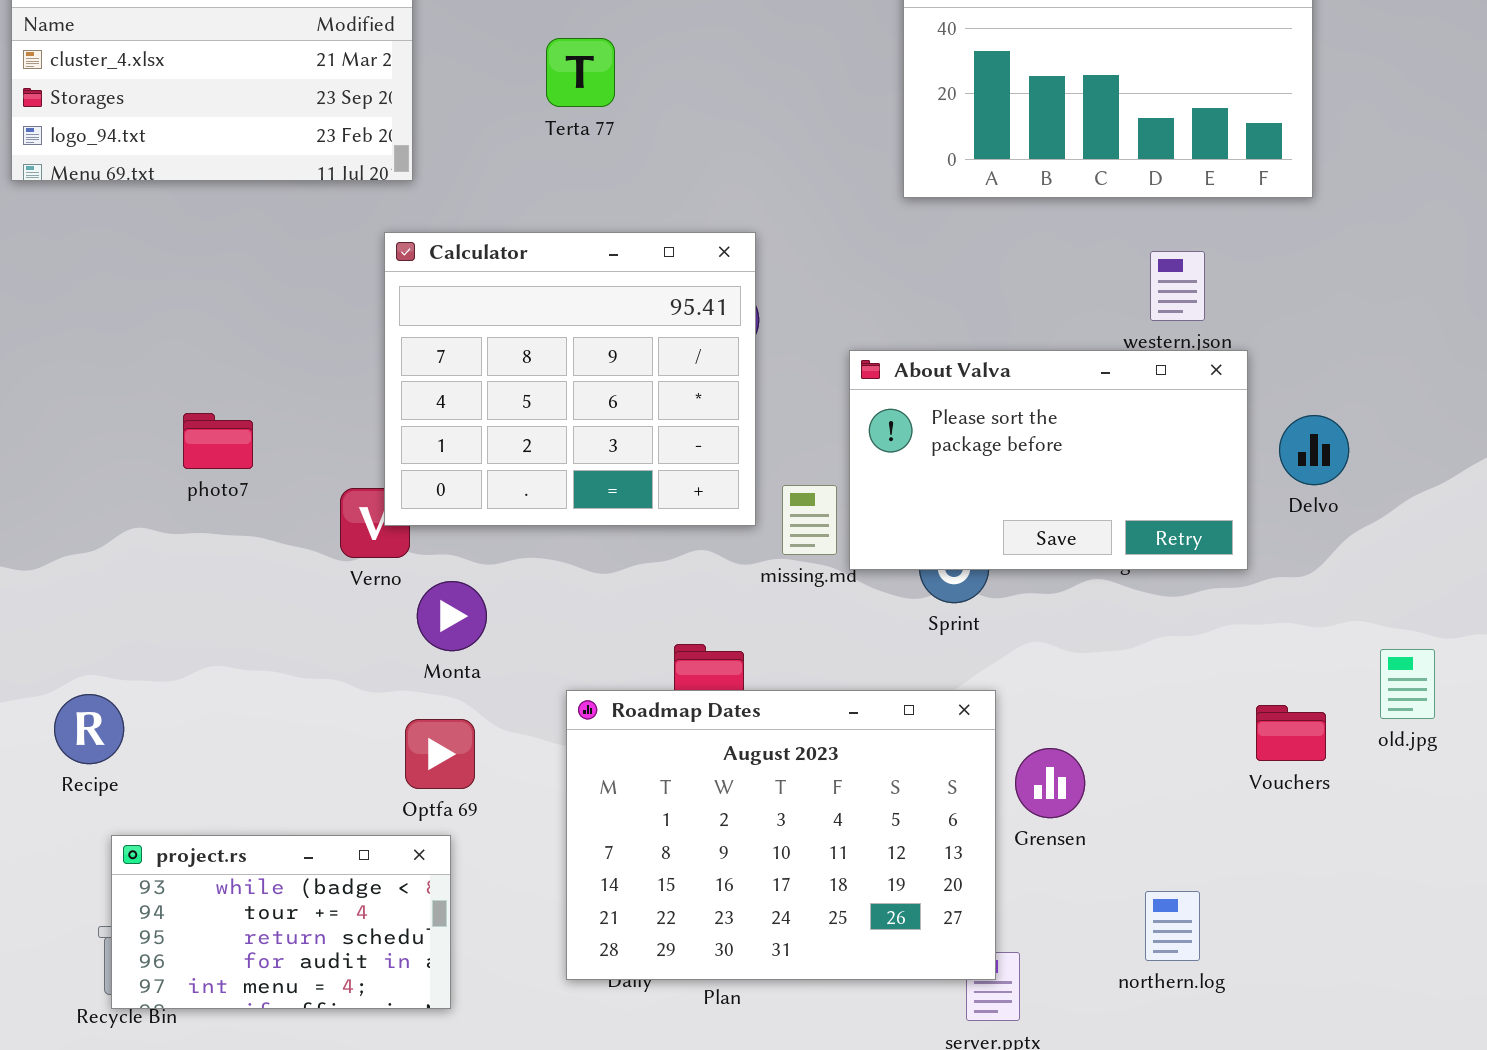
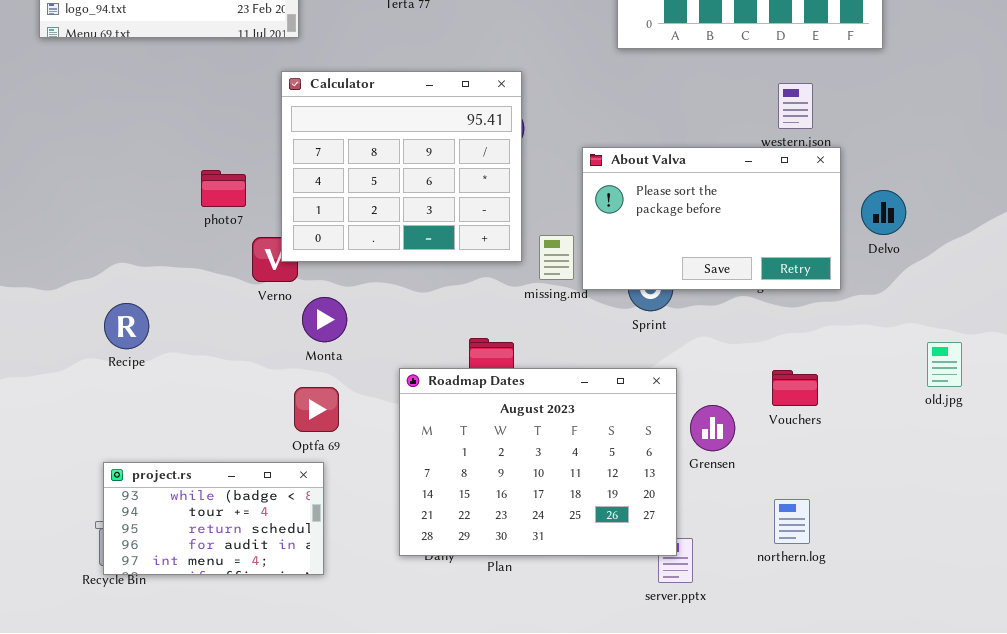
photo7: [183,413,253,469] -> [201,170,246,207], moved
Recipe: [54,694,124,764] -> [104,303,149,349], moved
Vouchers: [1256,705,1326,761] -> [772,370,818,406], moved

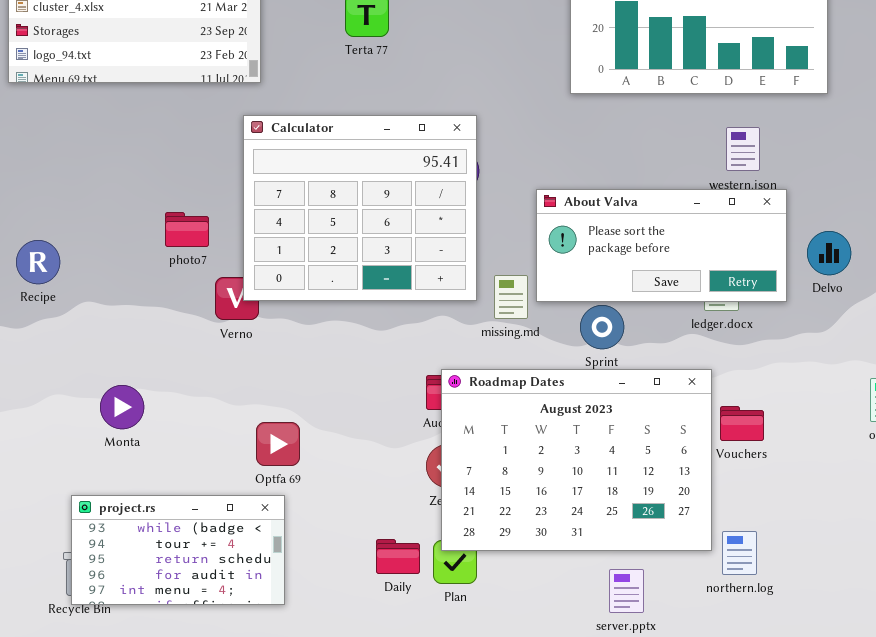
About Valva: [582,147,841,290] -> [536,189,787,302], resized
Monta: [302,297,347,342] -> [100,385,144,429], moved
Recipe: [104,303,149,349] -> [16,240,60,284], moved
Roadmap Dates: [399,368,677,556] -> [441,369,712,551], moved

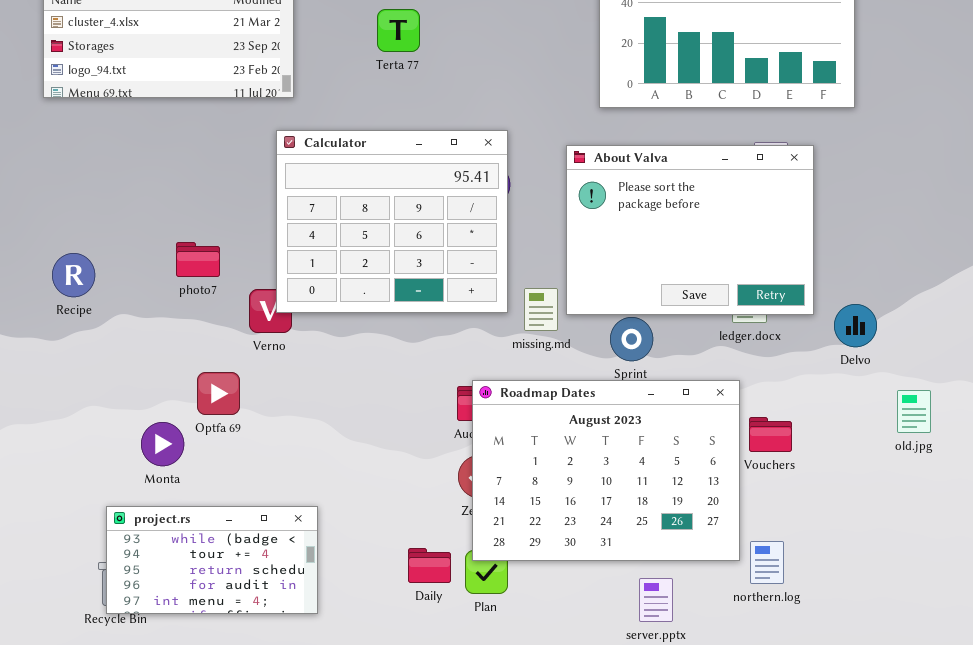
About Valva: [536,189,787,302] -> [566,145,814,315], resized
photo7: [165,212,209,247] -> [176,242,220,277], moved
Delvo: [807,231,851,275] -> [834,304,877,347], moved
Monta: [100,385,144,429] -> [141,422,184,466], moved
Optfa 69: [256,422,300,466] -> [197,372,240,415], moved

